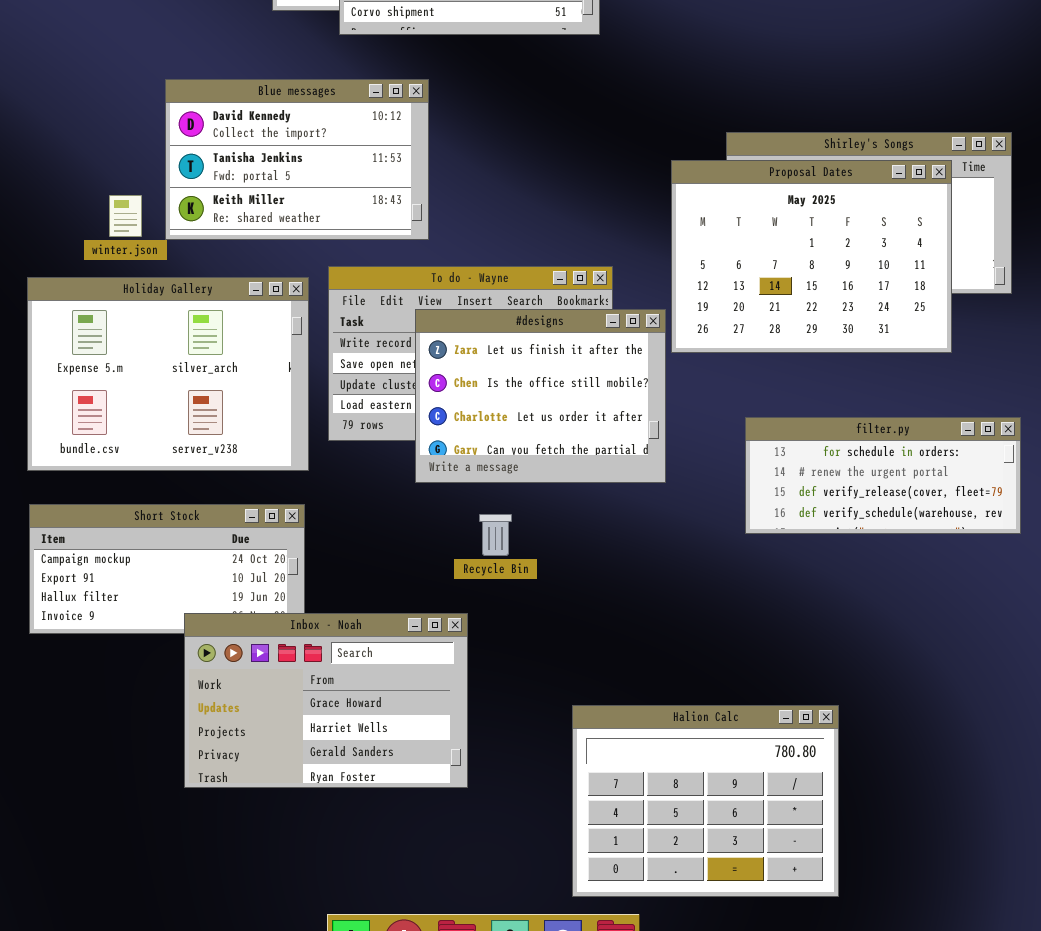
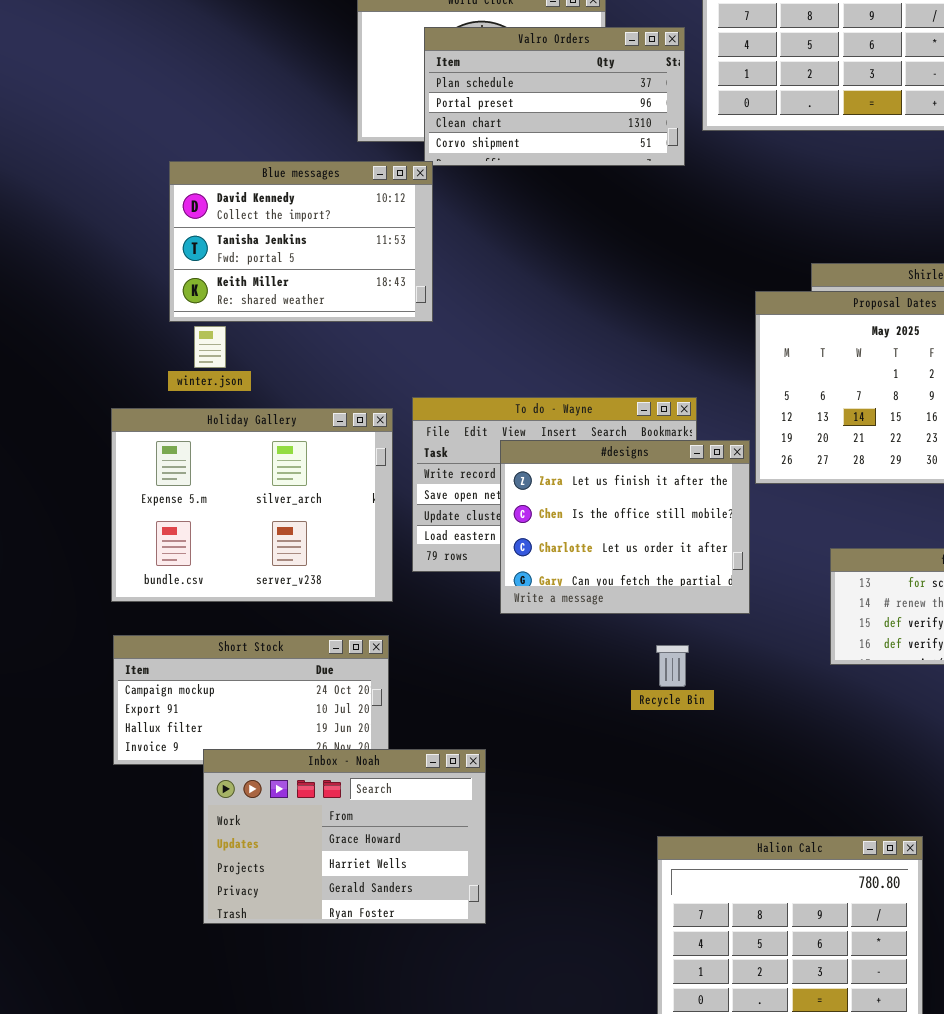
Blue messages: [165,79,429,240] -> [169,161,433,322], moved
Recycle Bin: [479,514,512,556] -> [656,645,689,687], moved
Inbox - Noah: [184,613,468,788] -> [203,749,486,924], moved

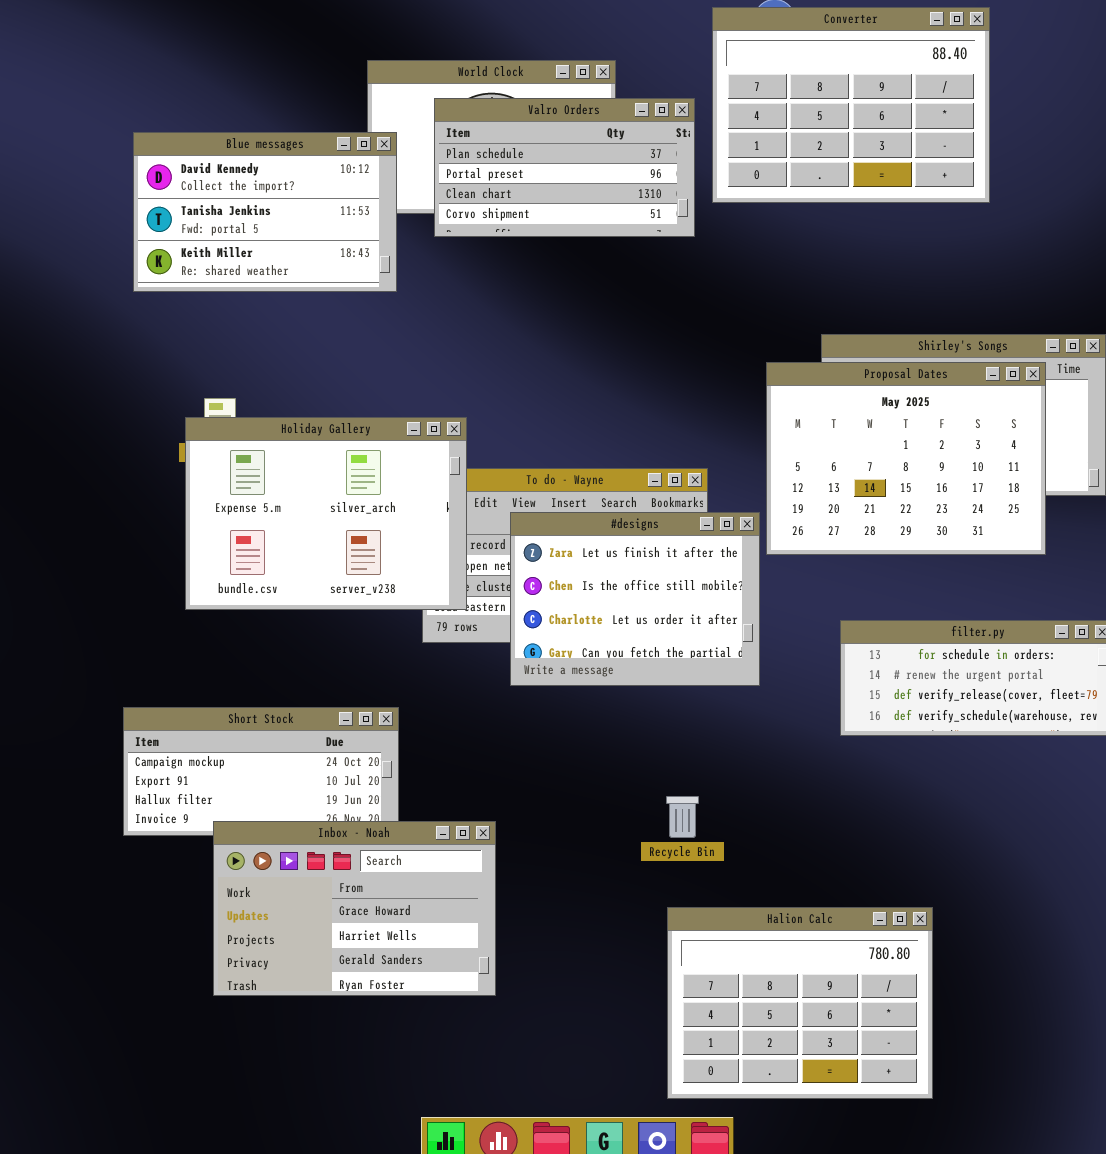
Blue messages: [169,161,433,322] -> [133,132,397,292], moved
Holiday Gallery: [111,408,393,602] -> [185,417,467,610], moved
Recycle Bin: [656,645,689,687] -> [666,796,699,838], moved

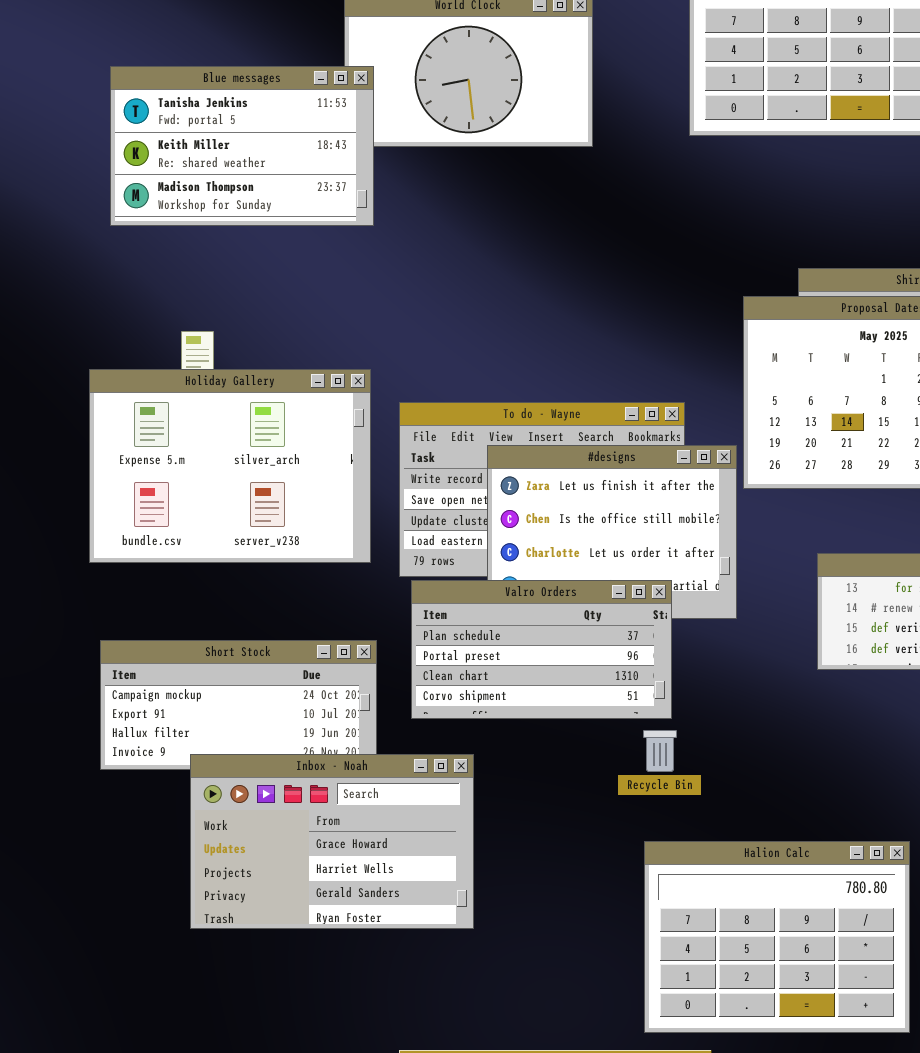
Valro Orders: [434,98,695,237] -> [411,580,672,719], moved
Blue messages: [133,132,397,292] -> [110,66,374,226], scrolled down 1 row
Holiday Gallery: [185,417,467,610] -> [89,369,371,563], moved

